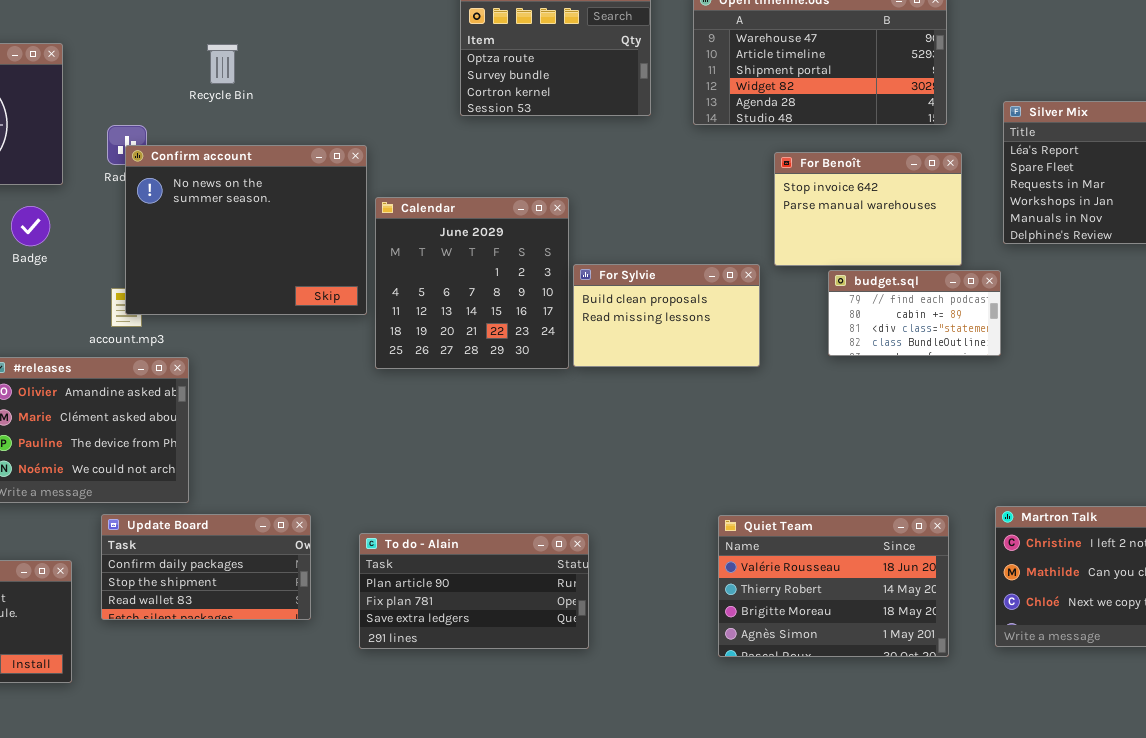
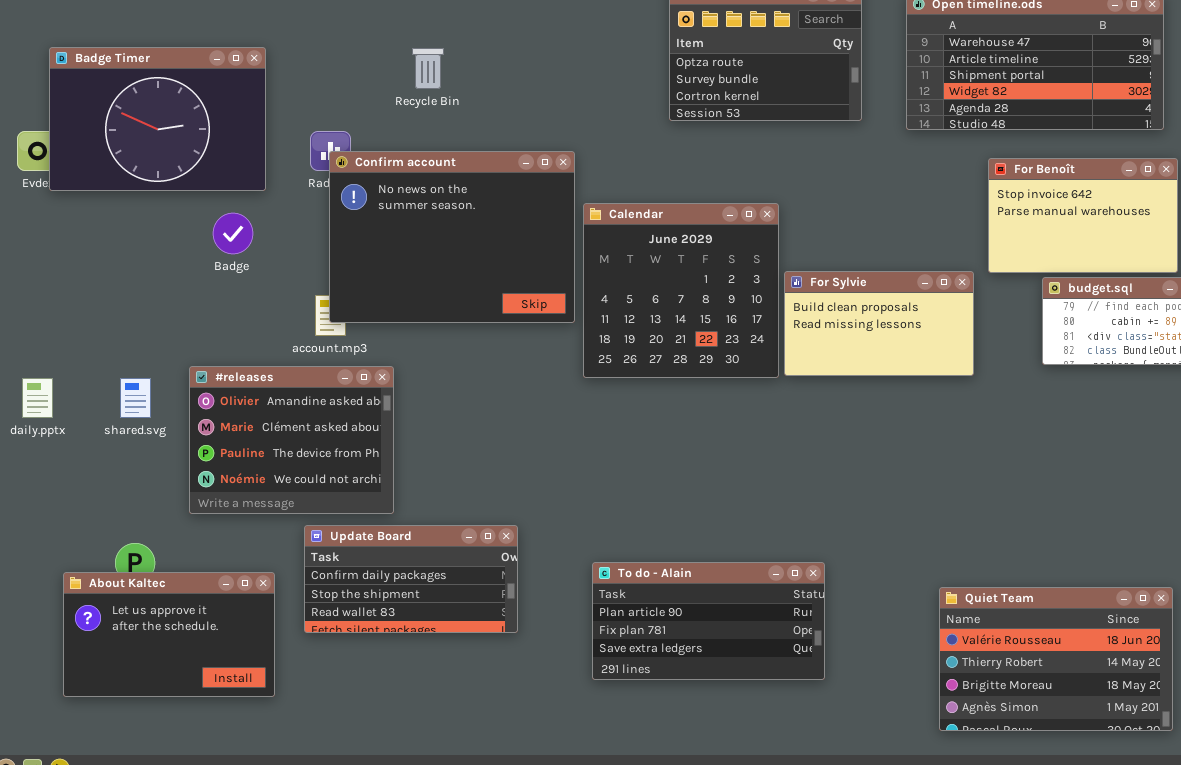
Quiet Team: [718,515,949,657] -> [939,587,1173,731], moved
To do - Alain: [359,533,589,649] -> [592,562,825,680], moved

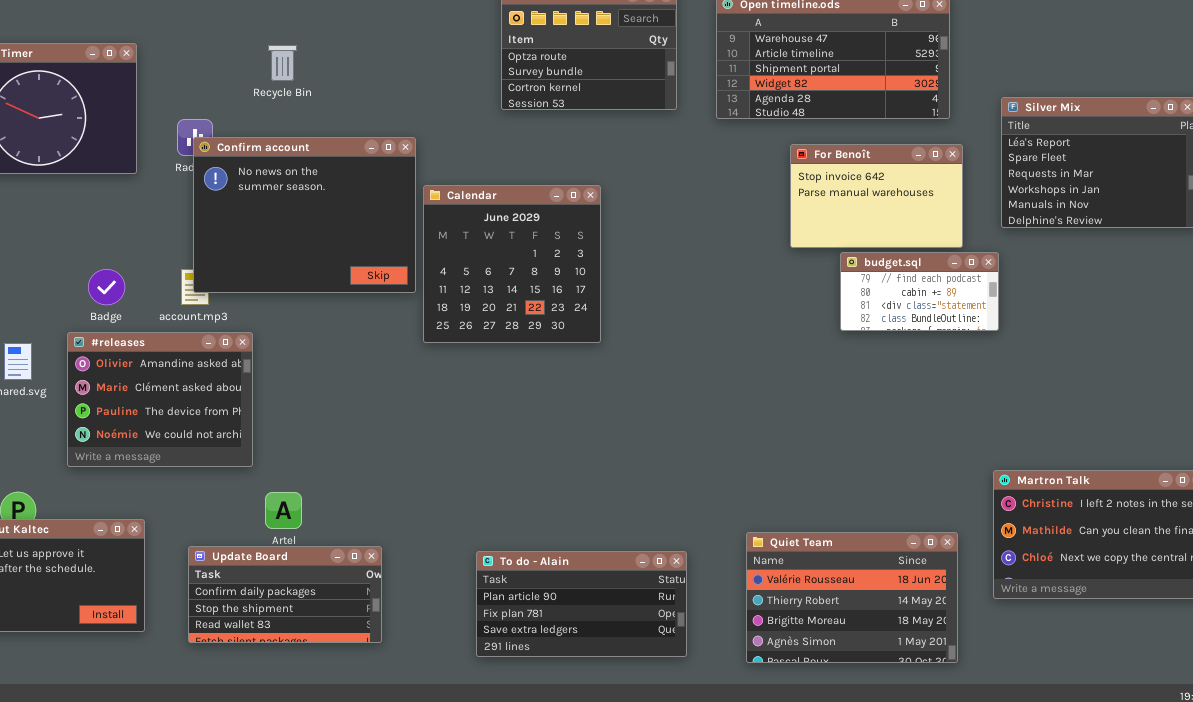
Badge: [213,213,253,254] -> [88,269,125,305], moved
For Sylvie: [784,271,974,376] -> none, closed
Update Board: [304,525,518,633] -> [188,546,382,643], moved
To do - Alain: [592,562,825,680] -> [476,551,687,657], moved

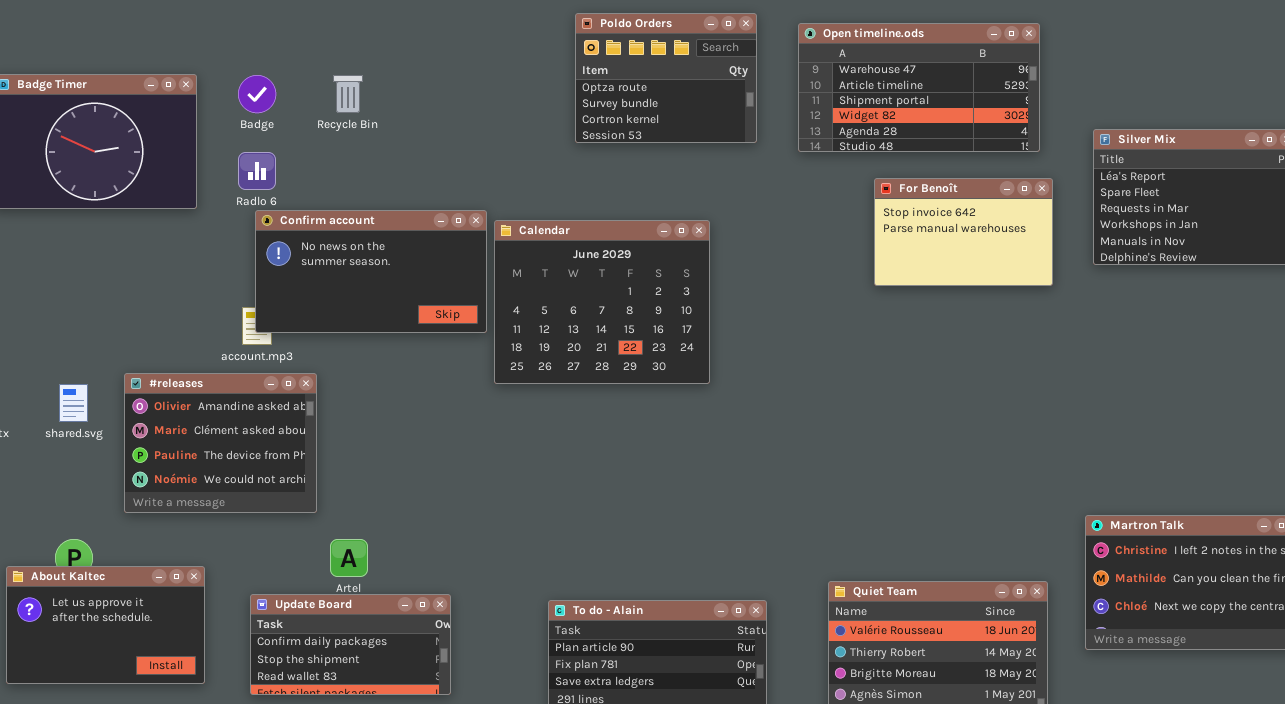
Confirm account: [193,137,416,293] -> [255,210,487,333], resized
Calendar: [423,185,601,343] -> [494,220,710,384], resized
budget.sql: [840,252,999,331] -> none, closed
Badge: [88,269,125,305] -> [238,75,276,113], moved

